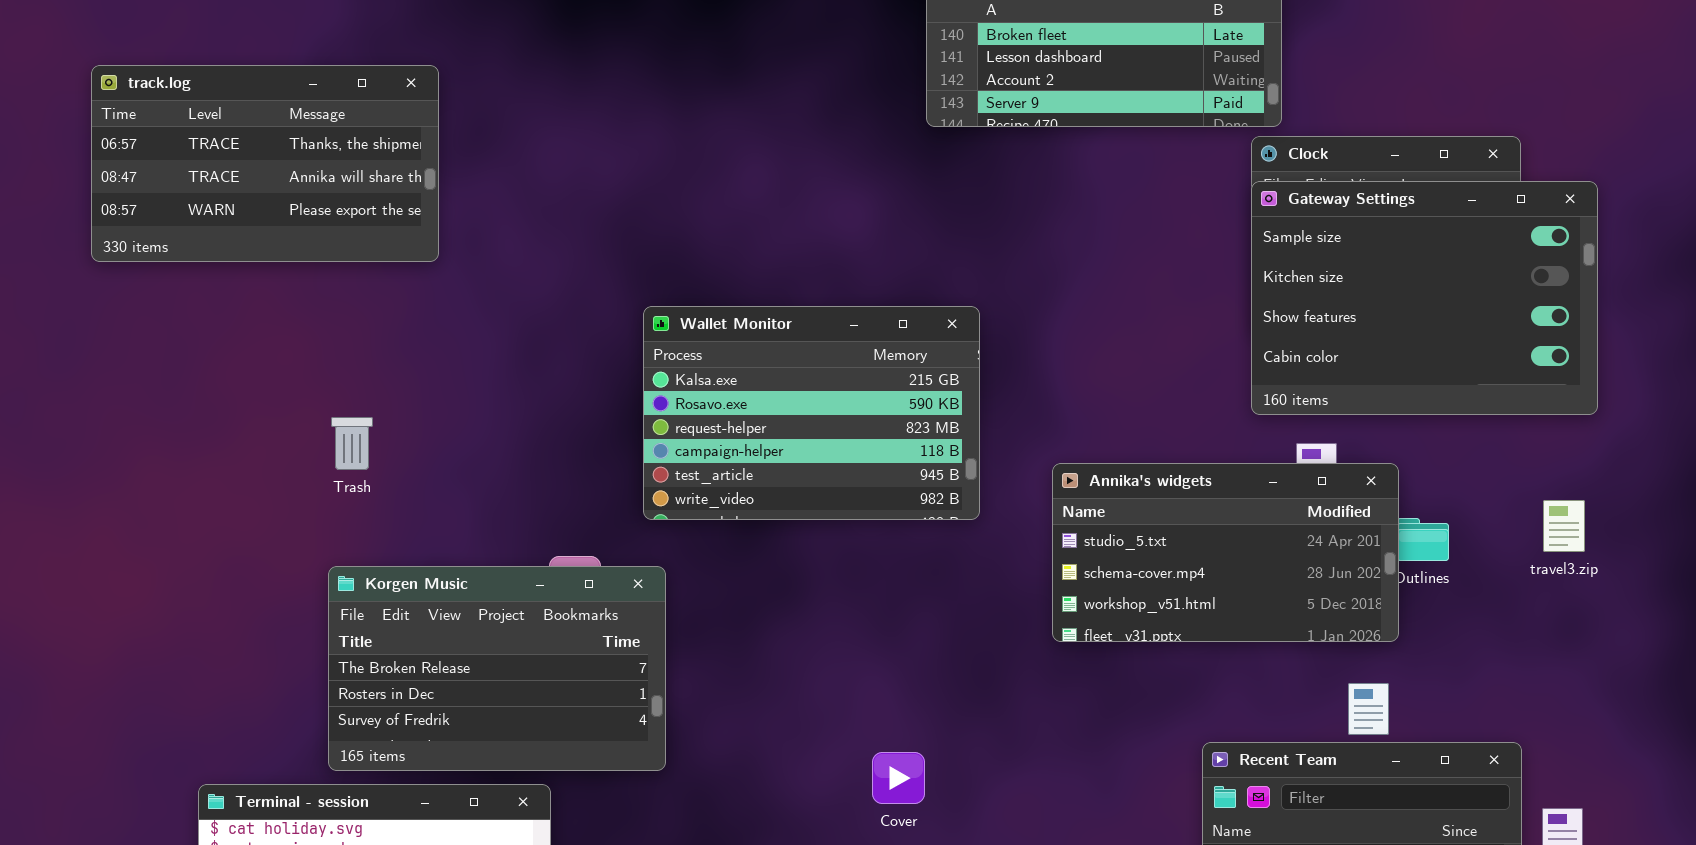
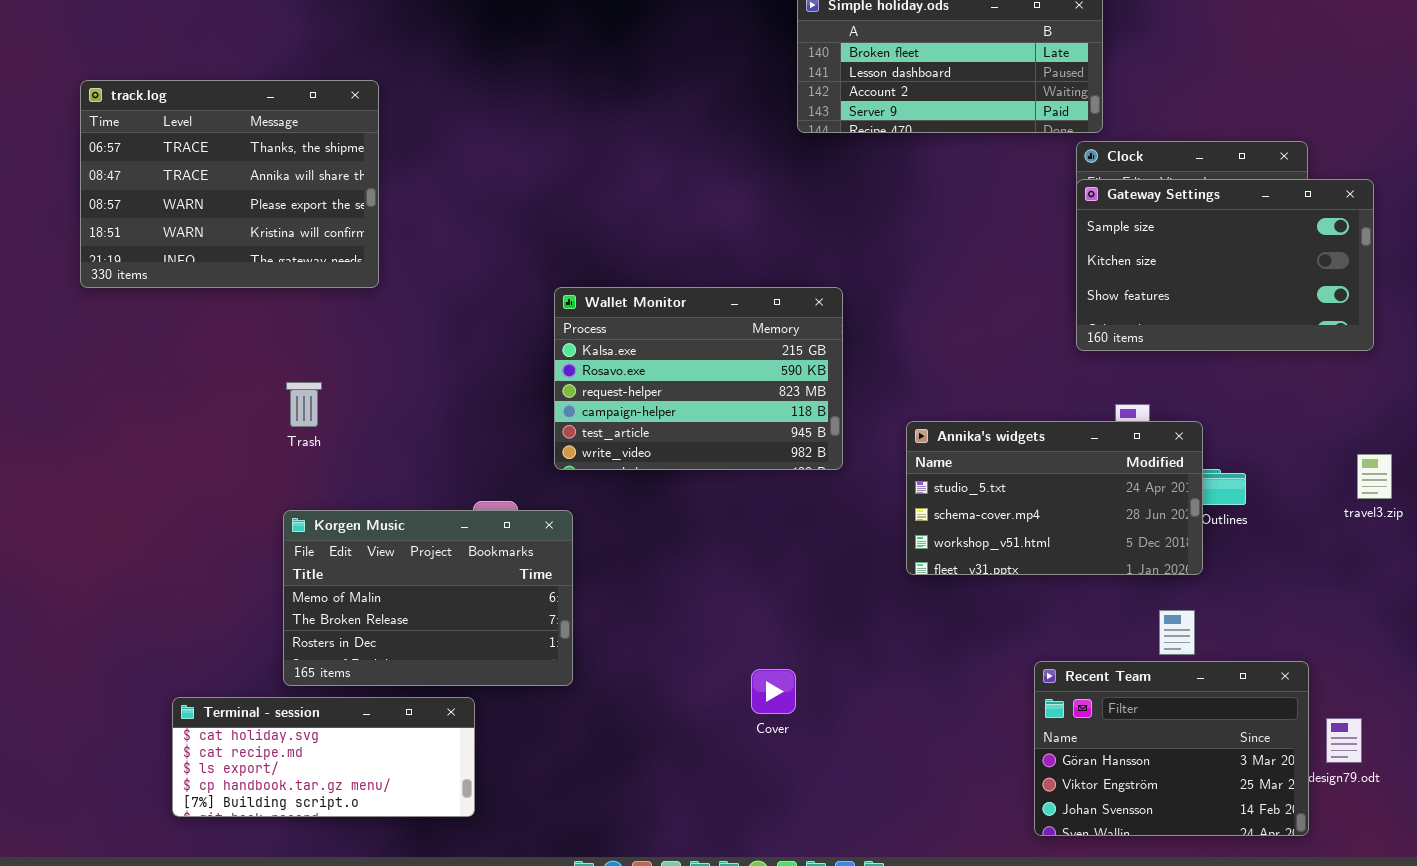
track.log: [91,65,439,262] -> [80,80,379,288], resized
Gateway Settings: [1251,181,1598,415] -> [1076,179,1374,351], resized
travel3.zip: [1543,500,1585,552] -> [1357,454,1392,499], moved
Korgen Music: [328,566,666,771] -> [283,510,573,686], scrolled up 1 row

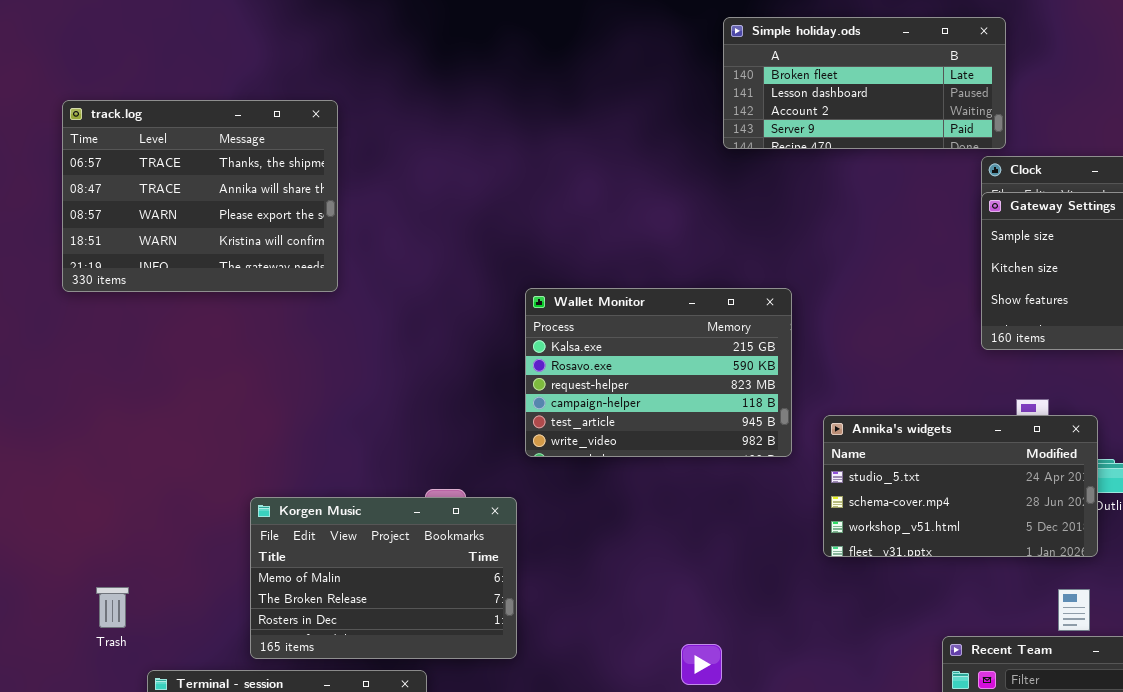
Wallet Monitor: [554,287,843,470] -> [525,288,792,457], moved
Trash: [286,382,322,427] -> [96,587,129,628], moved

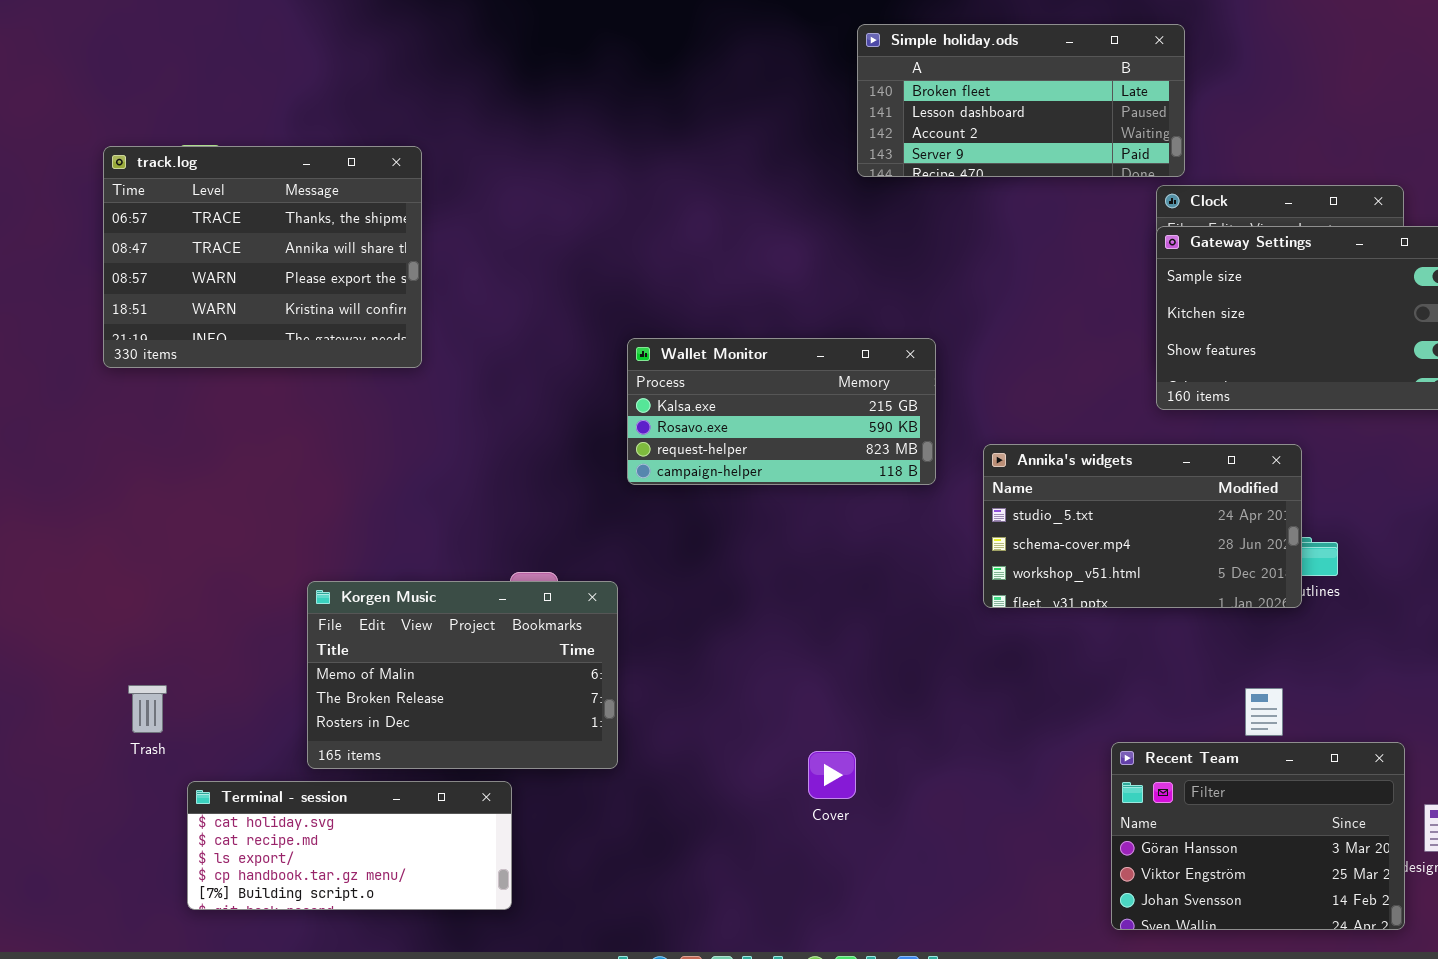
track.log: [62,100,338,292] -> [103,146,422,368], moved
Wallet Monitor: [525,288,792,457] -> [627,338,936,485], resized
Annika's widgets: [823,415,1098,557] -> [983,444,1302,608], moved

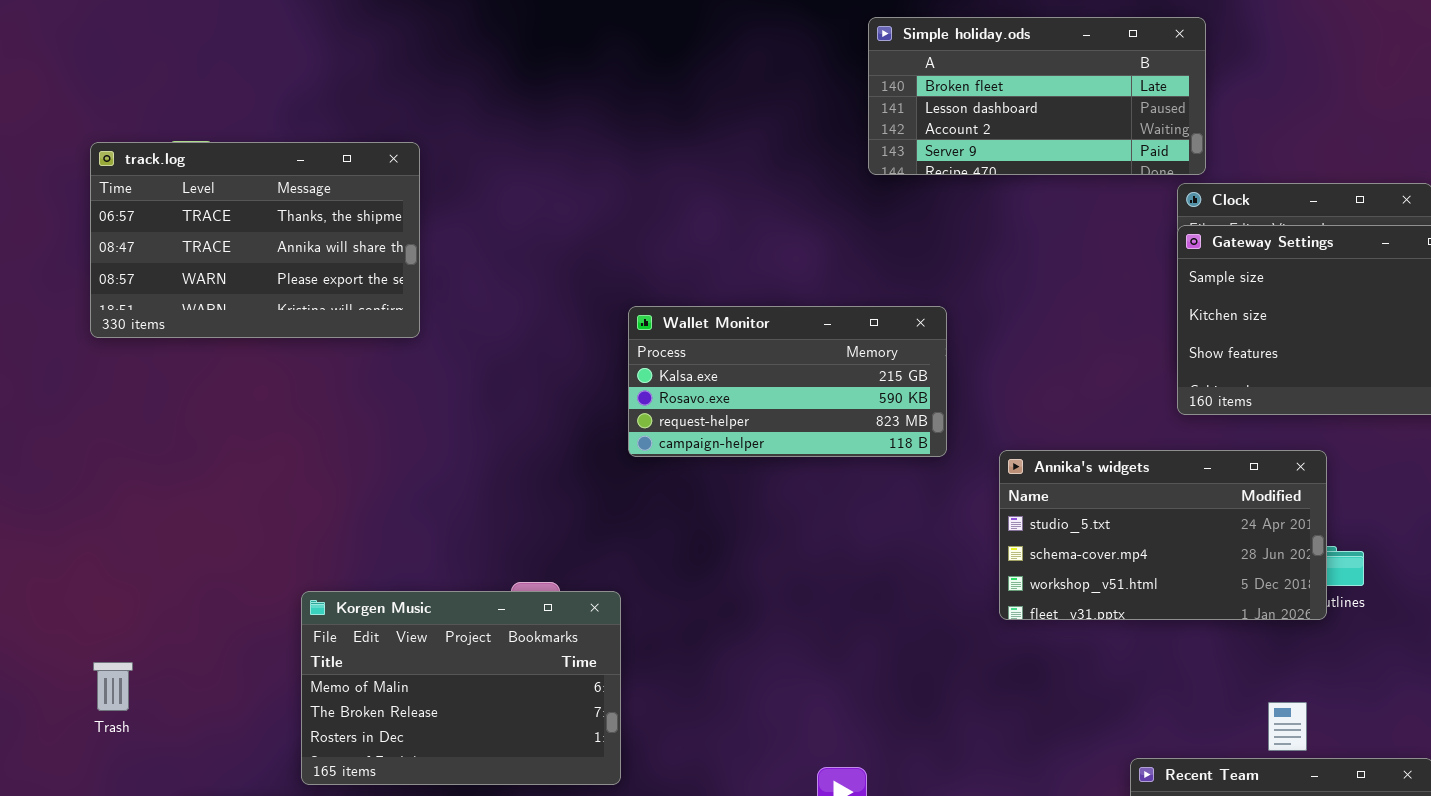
track.log: [103,146,422,368] -> [90,142,420,338], resized
Wallet Monitor: [627,338,936,485] -> [628,306,947,457], moved
Trash: [128,685,167,733] -> [93,662,133,711], moved

